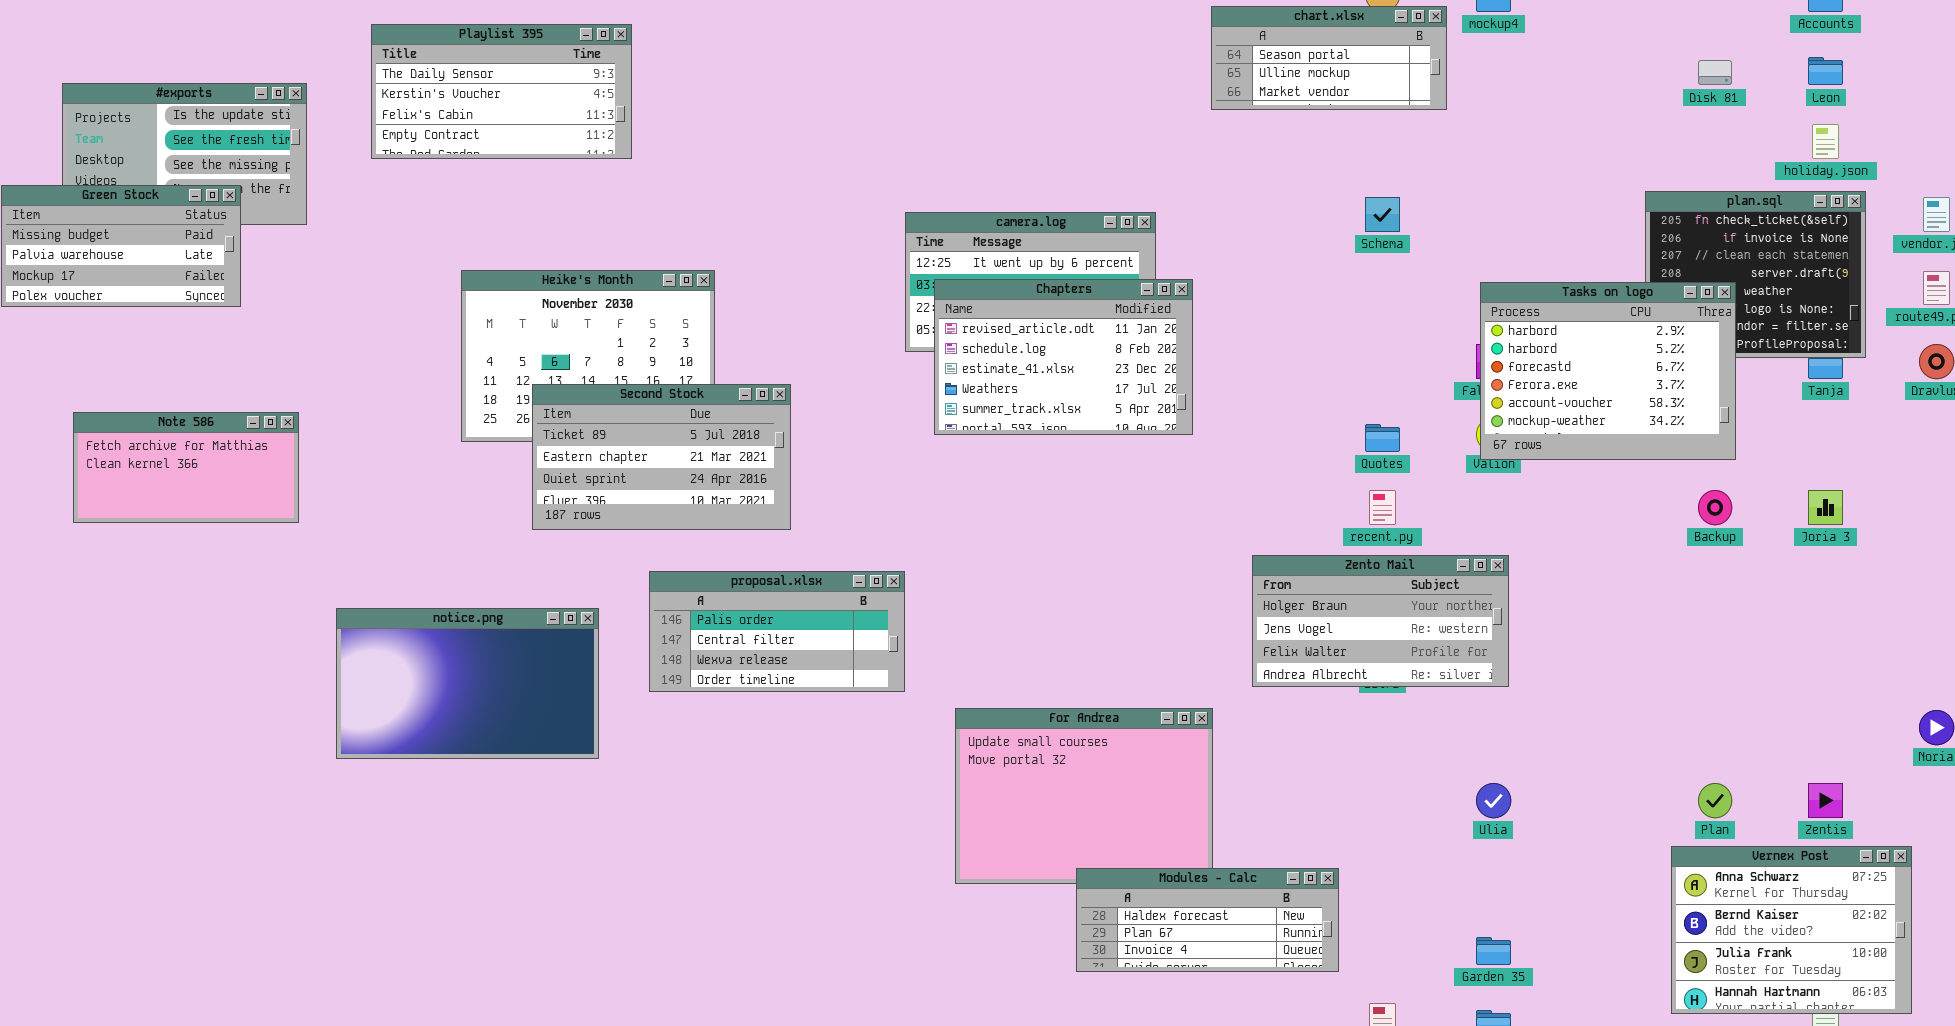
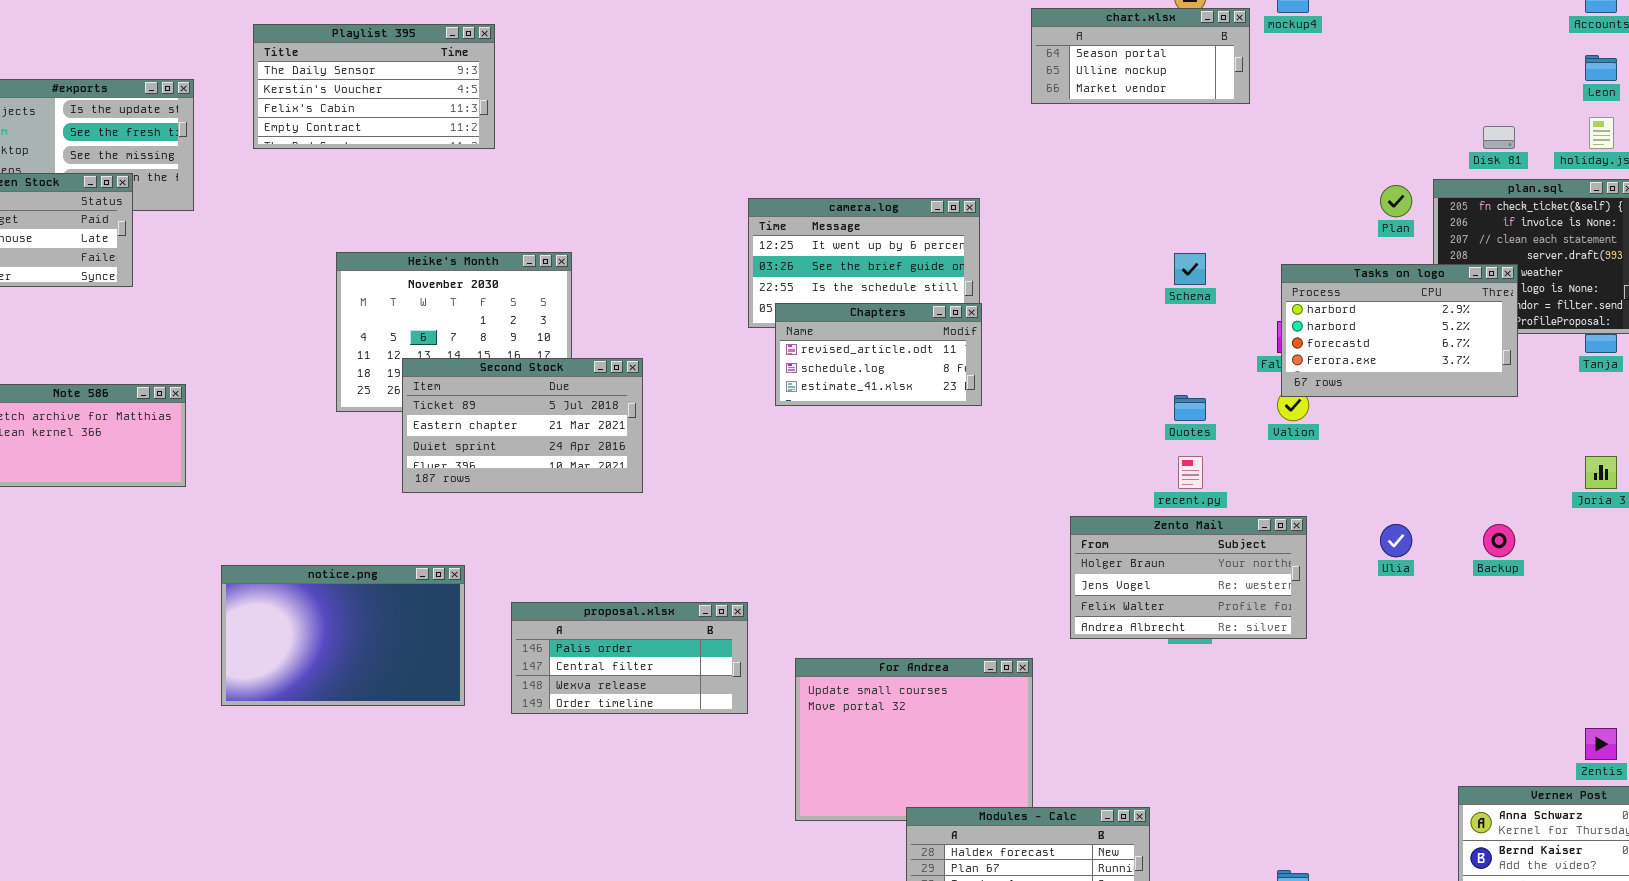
Disk 81: [1698,60,1732,85] -> [1483,126,1515,149], moved
Schema: [1365,197,1400,232] -> [1174,253,1206,285], moved
Chapters: [934,279,1193,435] -> [775,303,982,406], resized
Tasks on logo: [1480,282,1736,460] -> [1281,264,1518,397], resized
Backup: [1698,490,1732,525] -> [1483,524,1515,557], moved
proposal.xlsx: [649,571,905,692] -> [511,602,748,714], moved
Ulia: [1476,783,1511,818] -> [1380,524,1412,557], moved
Plan: [1698,783,1732,818] -> [1380,185,1412,217], moved

